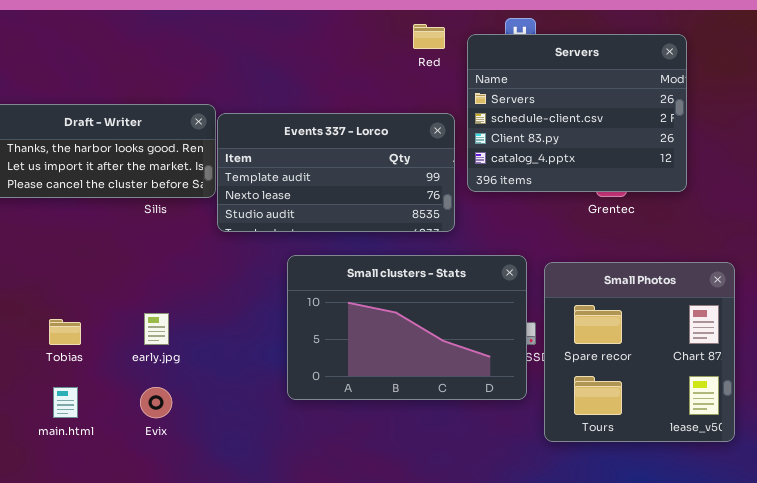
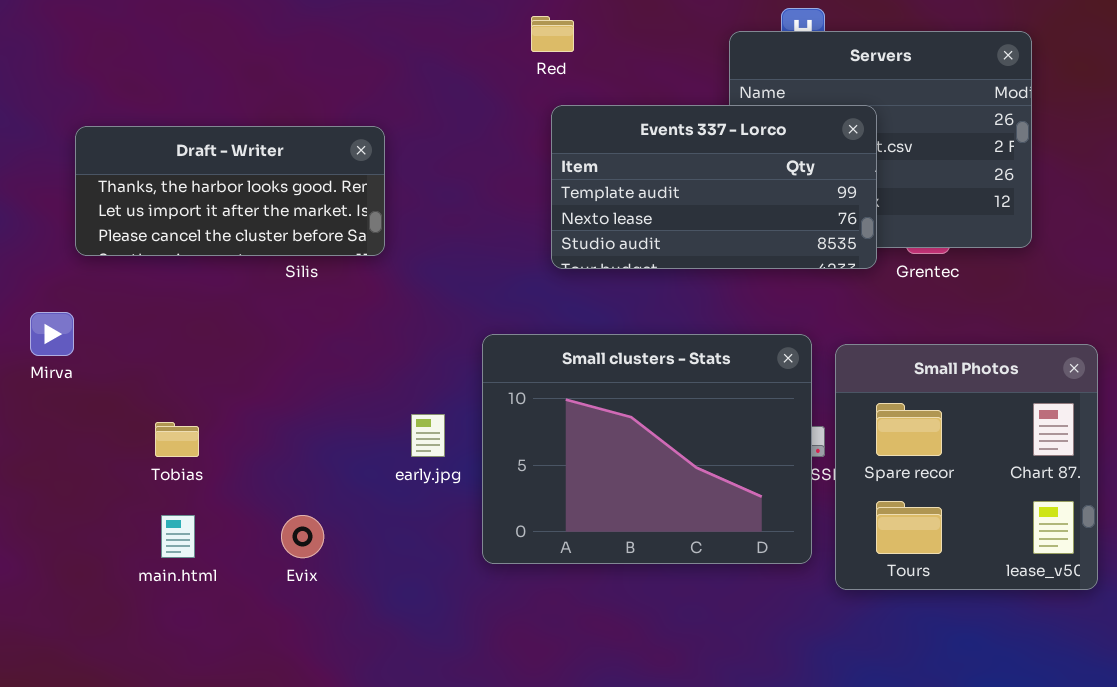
Red: [413,24,445,49] -> [531,16,574,52], moved
Events 337 - Lorco: [217,113,455,232] -> [551,105,877,269], moved
Small clusters - Stats: [287,255,527,400] -> [482,334,812,564], resized
early.jpg: [144,313,169,345] -> [411,414,445,457], moved

